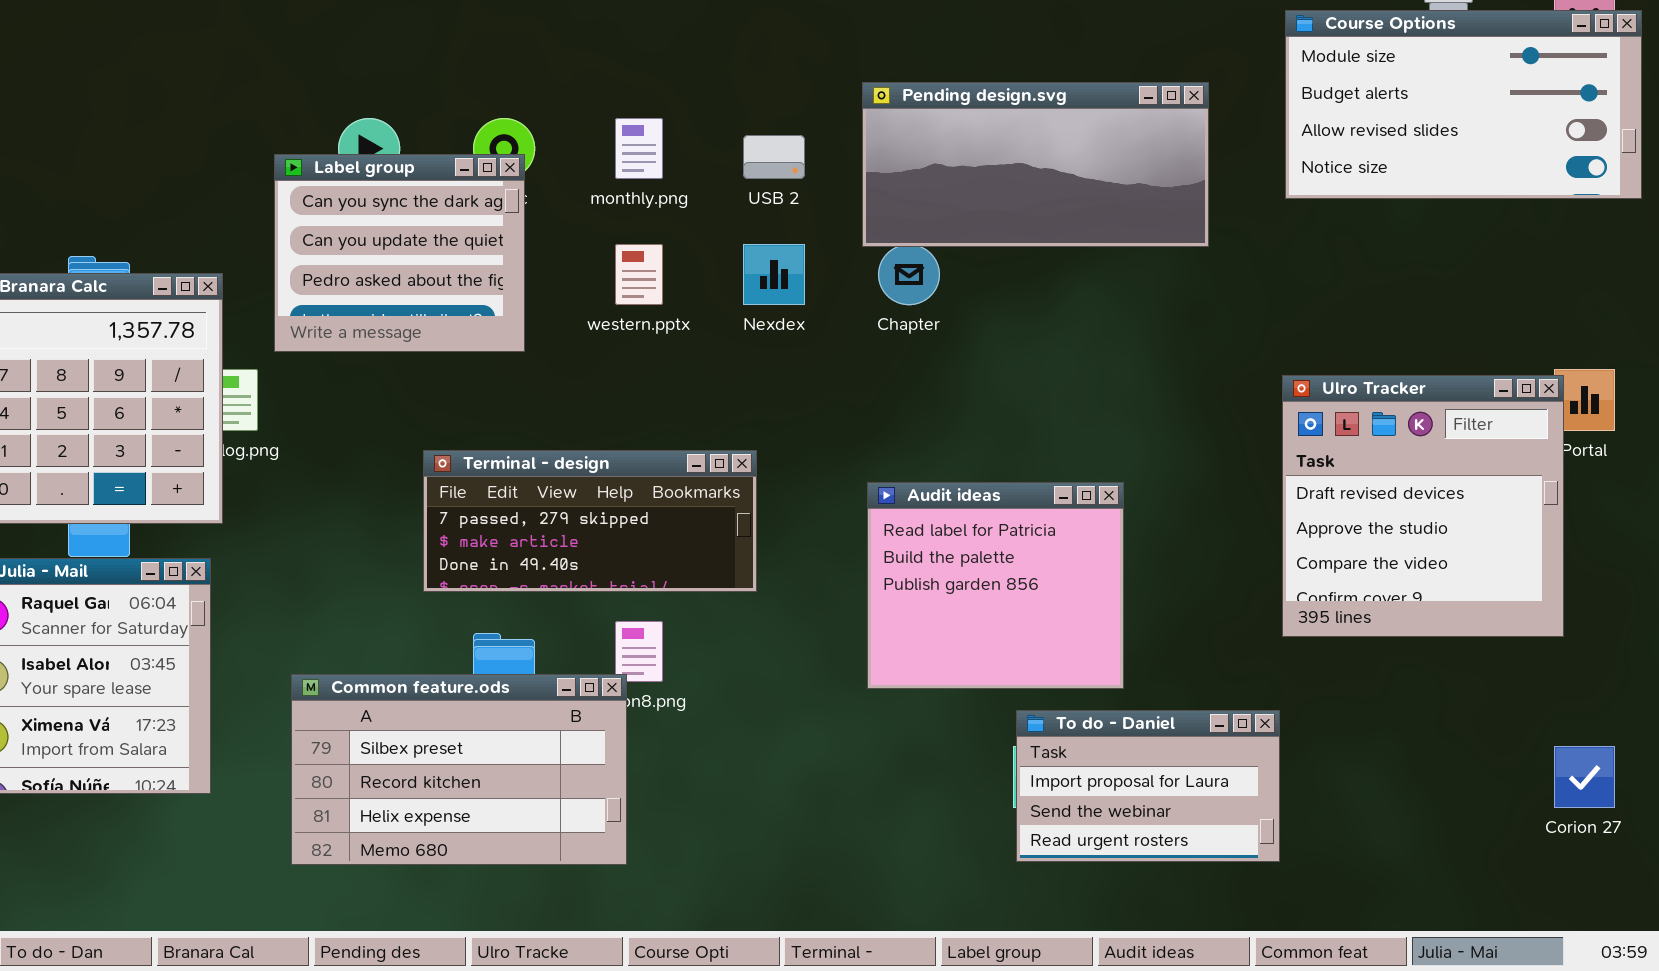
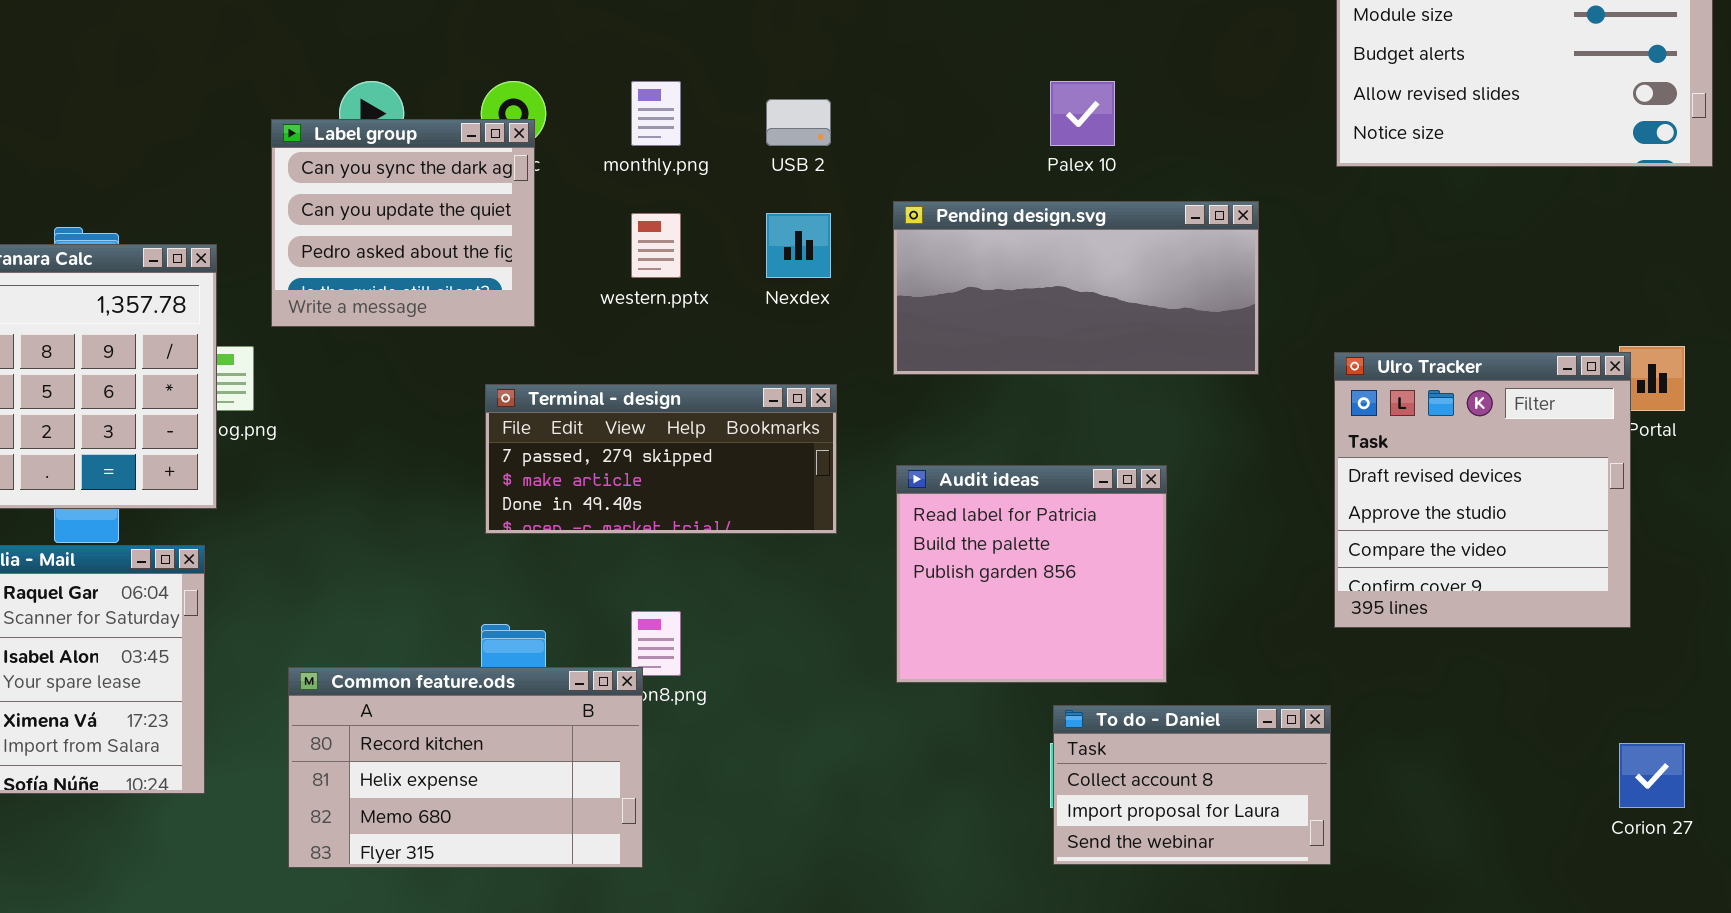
Pending design.svg: [862,82,1209,247] -> [893,201,1259,375], moved
Terminal - design: [423,450,757,592] -> [485,384,837,534], moved
Common feature.ods: [291,674,627,865] -> [288,667,643,868], scrolled down 1 row
To do - Daniel: [1016,710,1280,862] -> [1053,705,1331,865], scrolled up 1 row

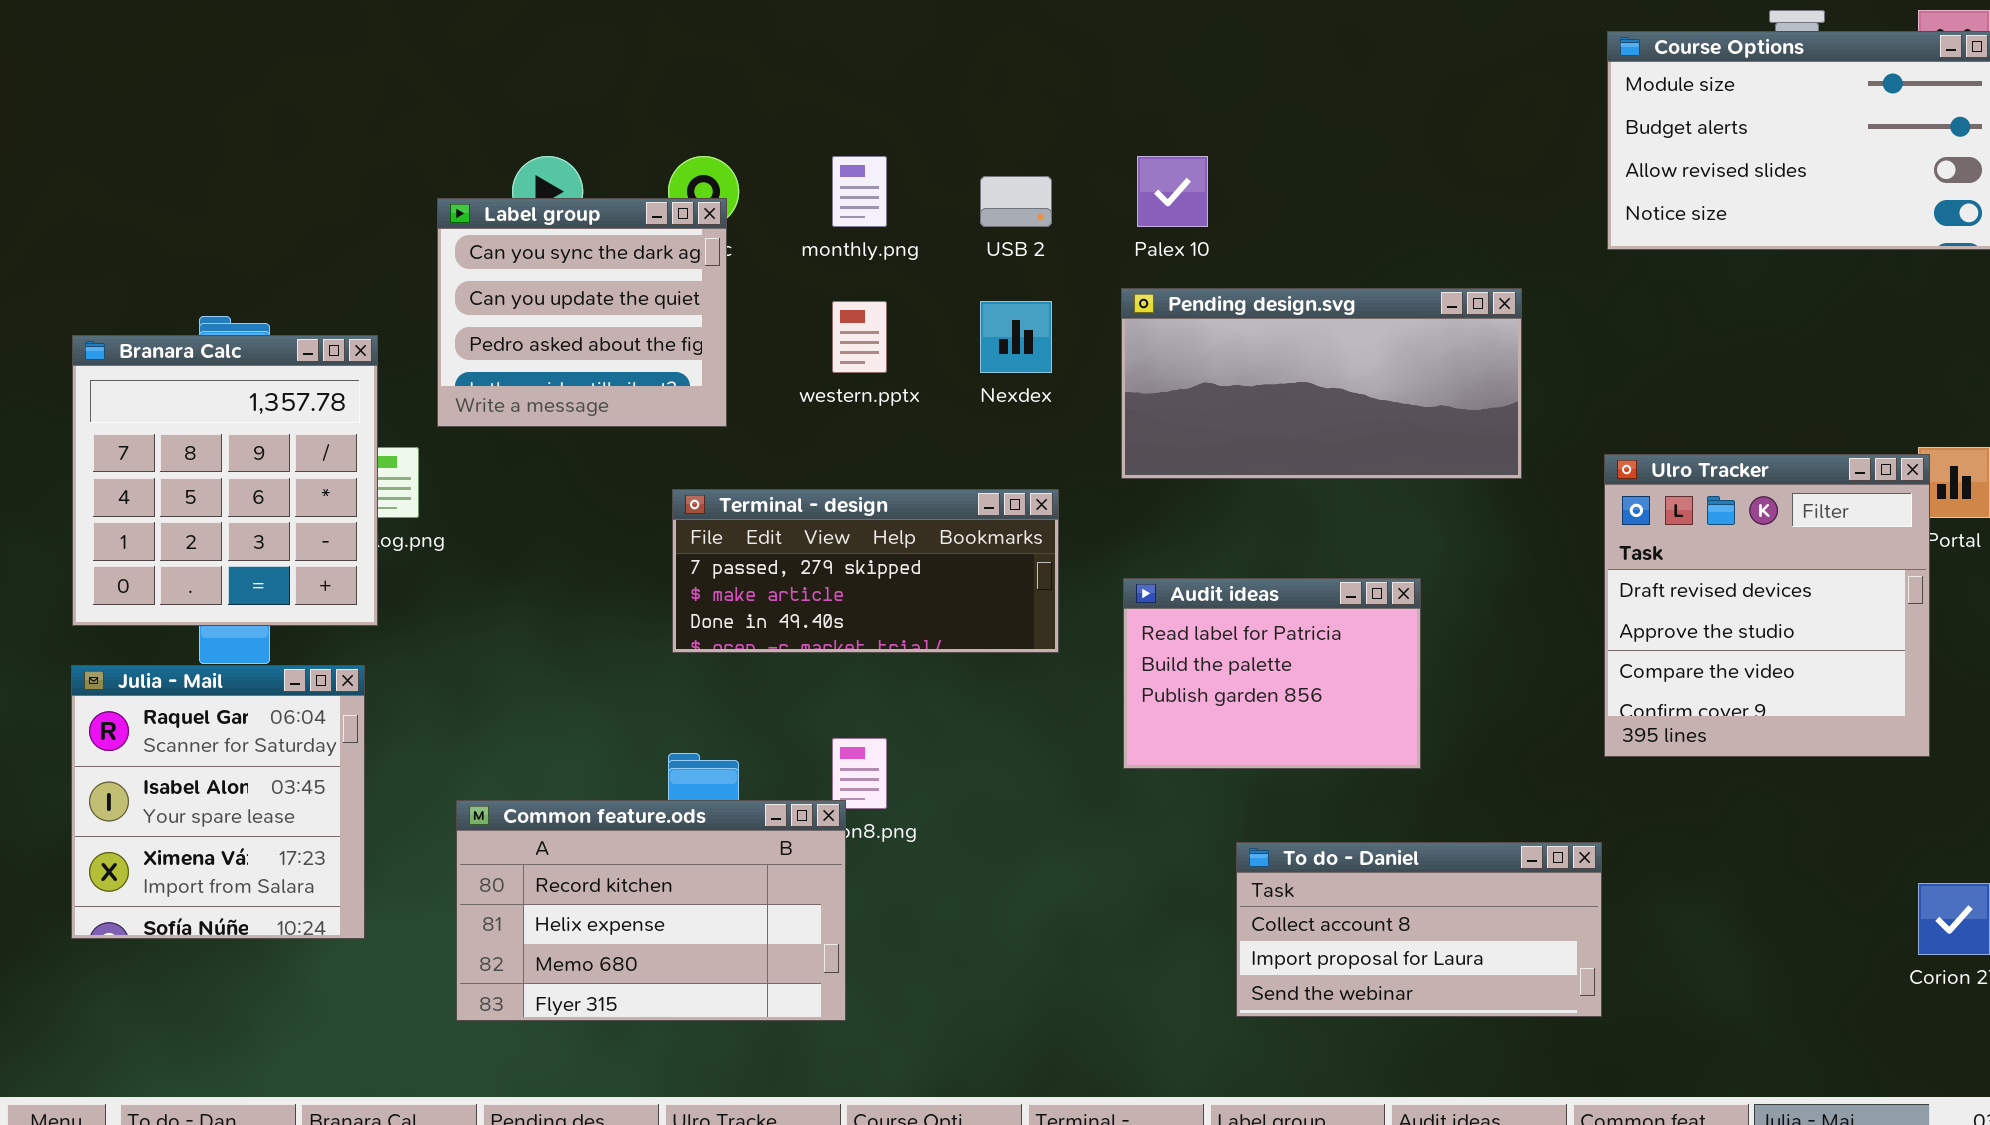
Palex 10: [1050,81,1115,146] -> [1137,156,1208,227], moved
Audit ideas: [896,465,1167,683] -> [1123,578,1421,769], resized
To do - Daniel: [1053,705,1331,865] -> [1236,842,1602,1017], resized

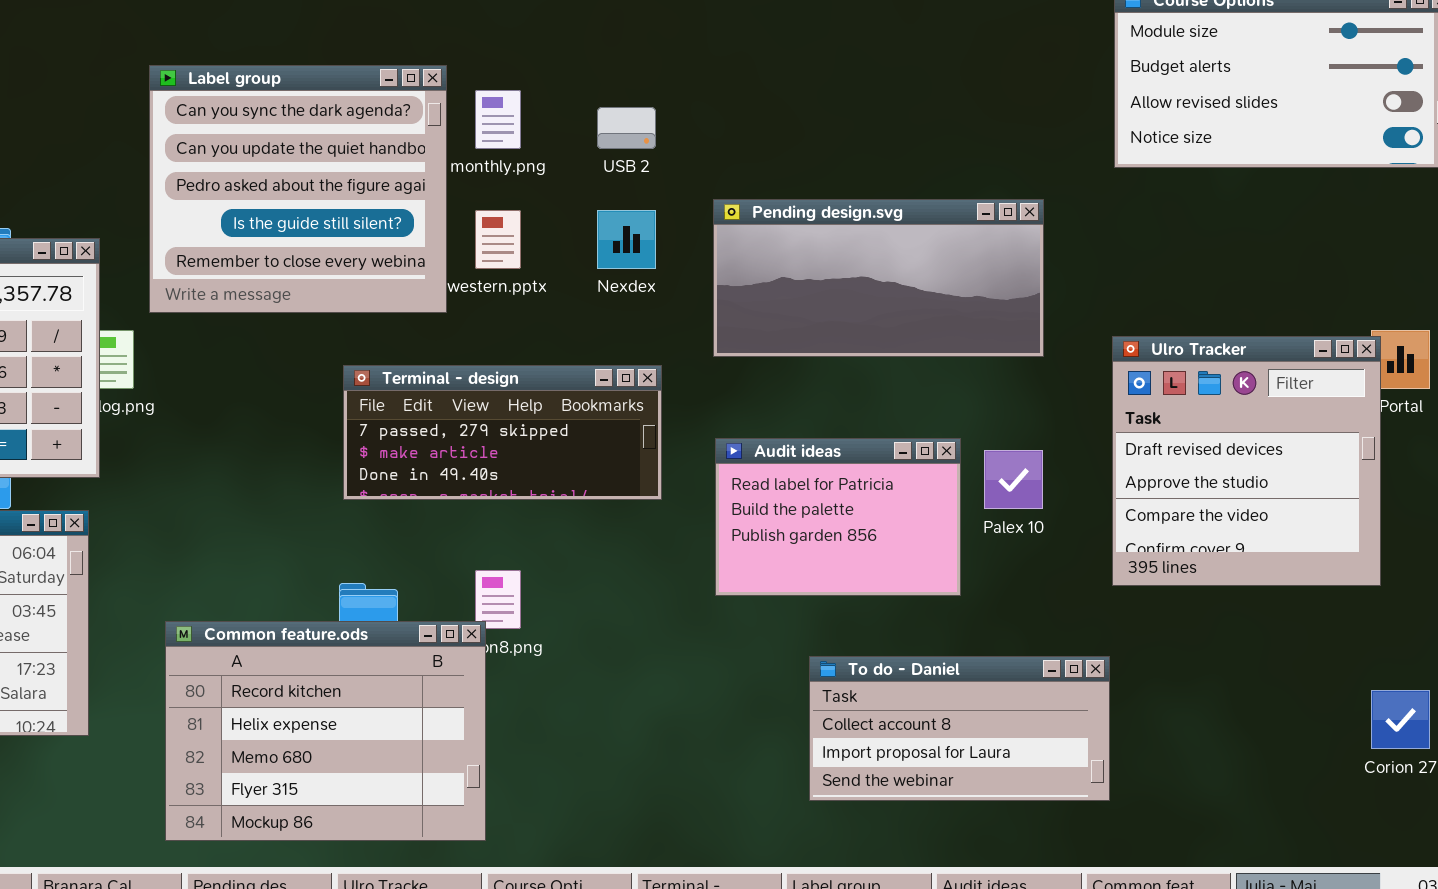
Palex 10: [1137,156,1208,227] -> [984,450,1043,509], moved
Label group: [437,198,727,427] -> [149,65,447,313], resized
Common feature.ods: [456,800,846,1021] -> [165,621,486,841], resized

